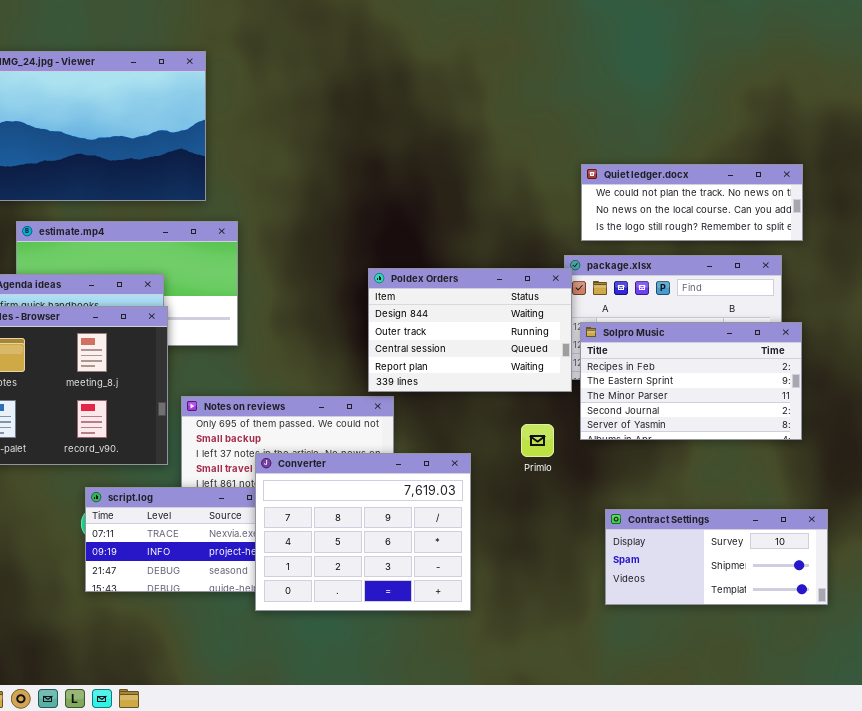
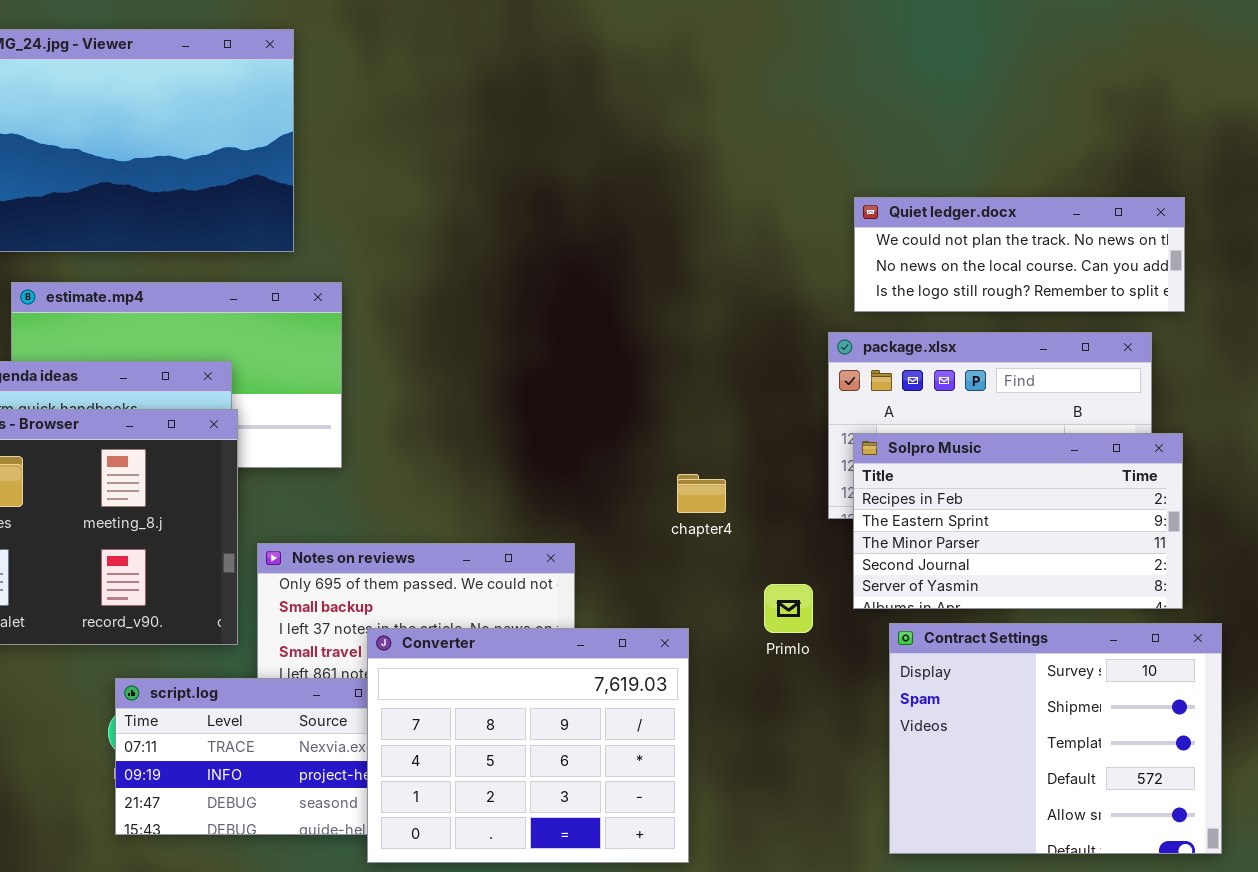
Poldex Orders: [368,268,572,392] -> none, closed
Contract Settings: [605,509,828,605] -> [889,623,1222,854], resized

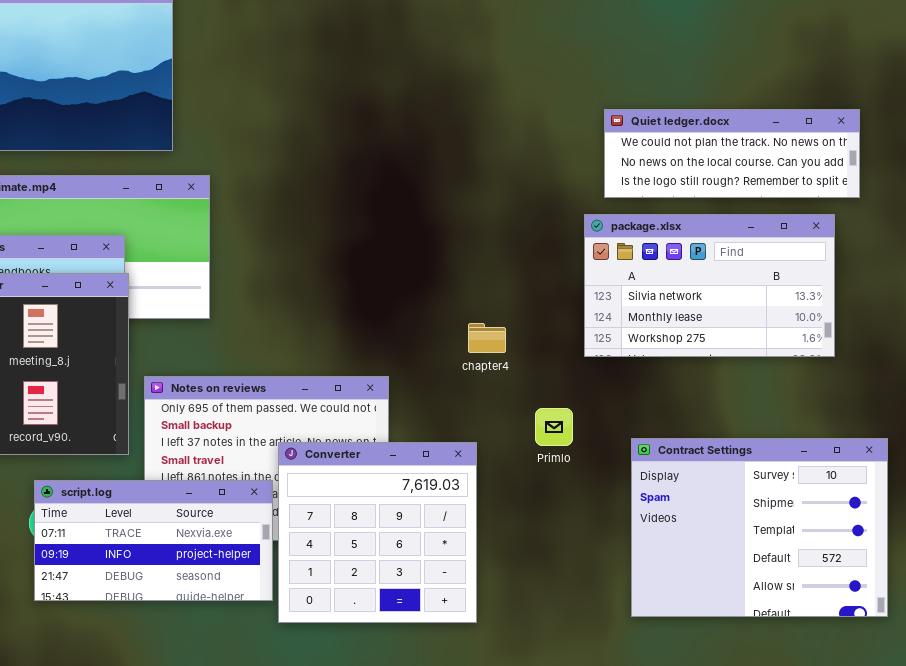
Solpro Music: [853,433,1183,609] -> none, closed
Converter: [367,628,689,863] -> [278,442,477,623], resized

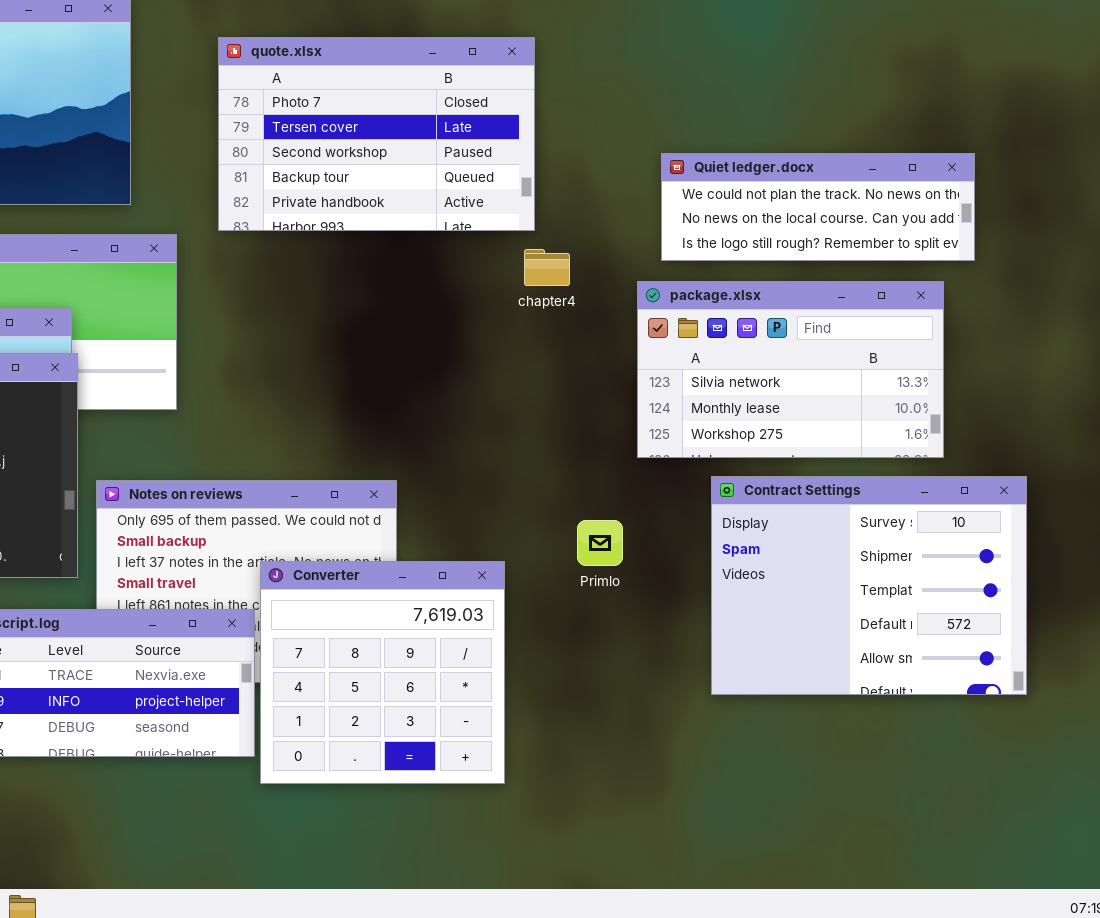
quote.xlsx: none -> [218,37,535,231], opened
chapter4: [468,323,506,353] -> [524,249,570,286], moved
Contract Settings: [631,438,888,617] -> [711,476,1027,695], moved

